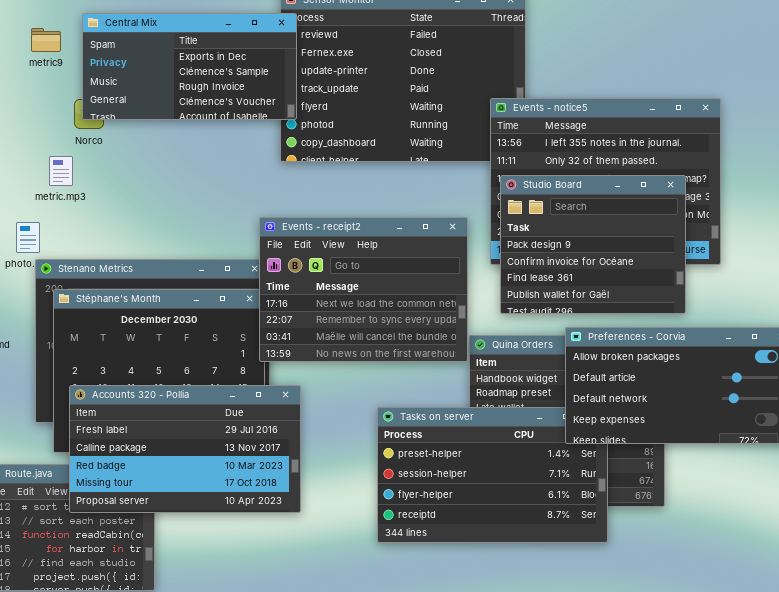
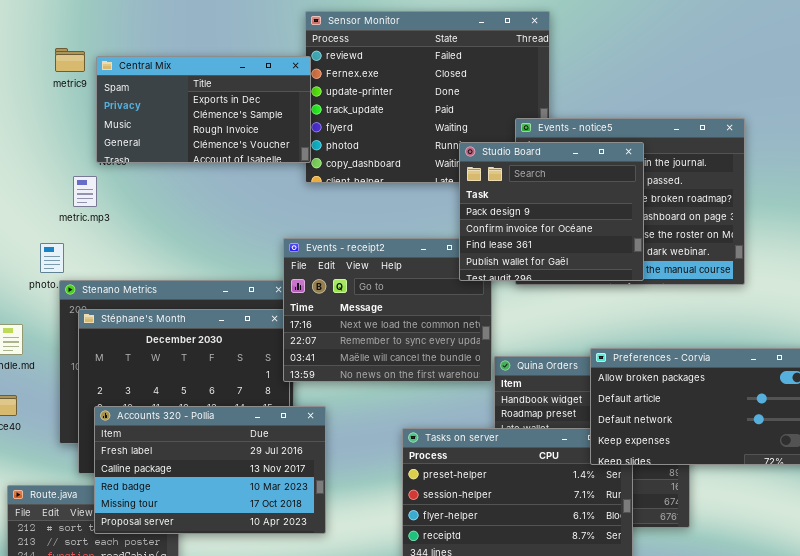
Central Mix: [82,13,297,120] -> [96,56,311,163], moved
Studio Board: [500,175,686,314] -> [459,142,644,281], moved

